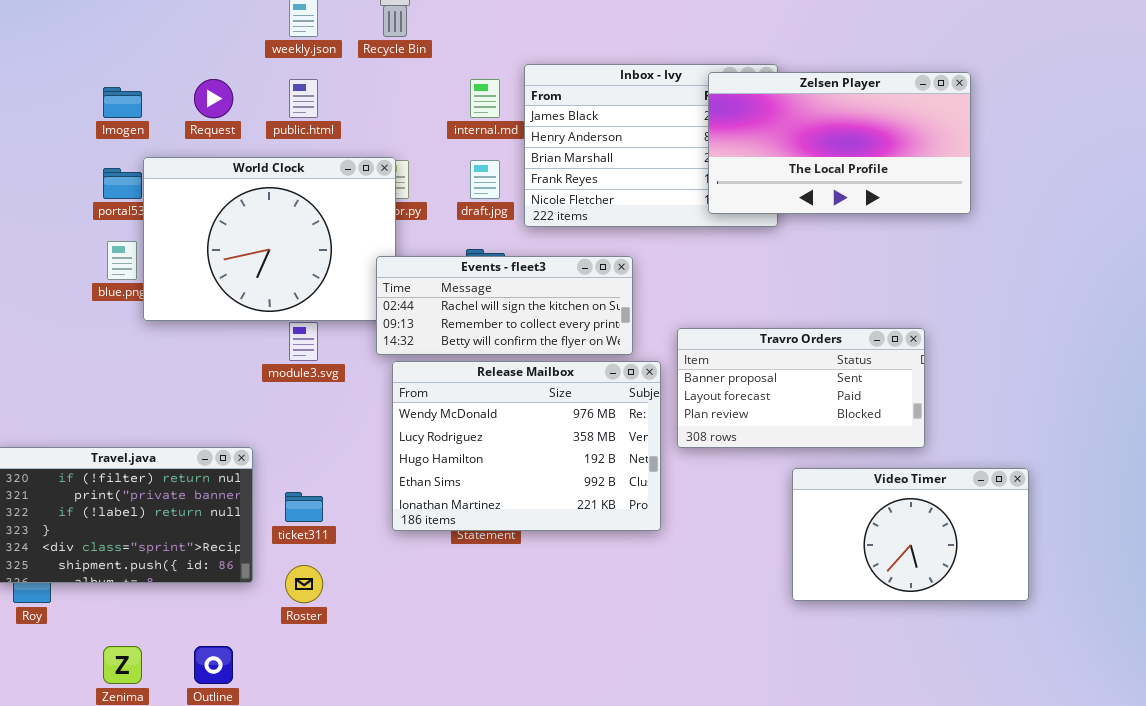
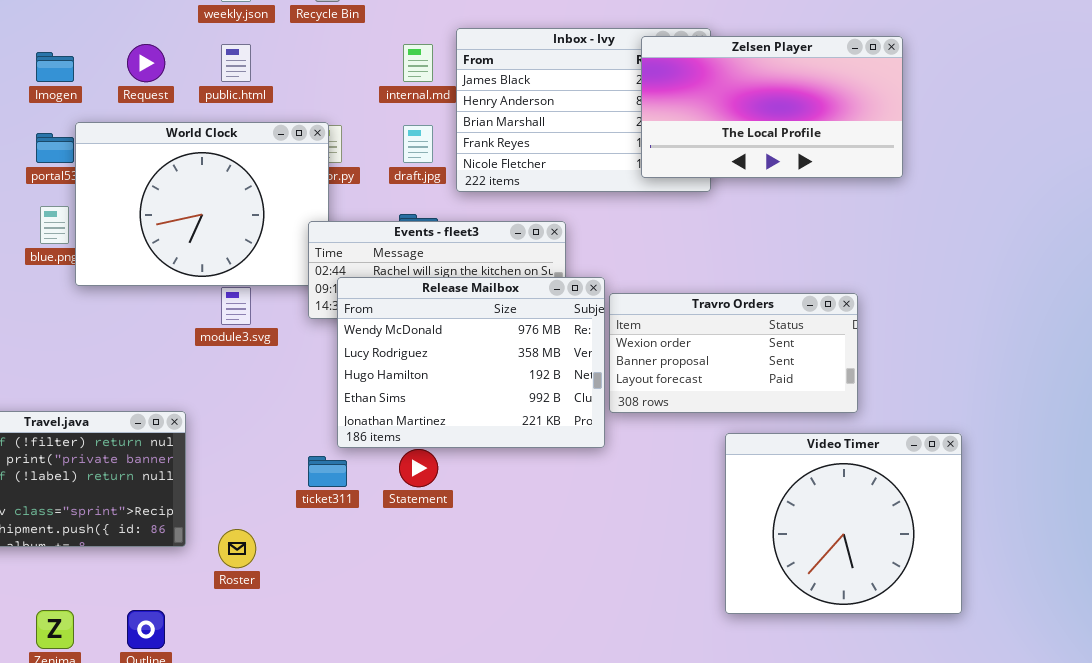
Travro Orders: [677,328,925,448] -> [609,293,858,413], scrolled up 1 row
Release Mailbox: [392,361,661,531] -> [337,277,605,448], moved
Video Timer: [792,468,1029,601] -> [725,433,962,614], resized
ticket311: [285,492,323,522] -> [308,456,347,487], moved

